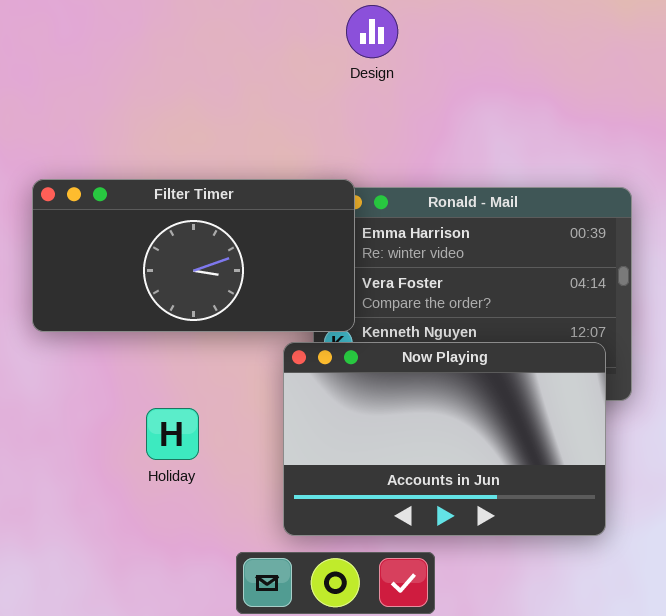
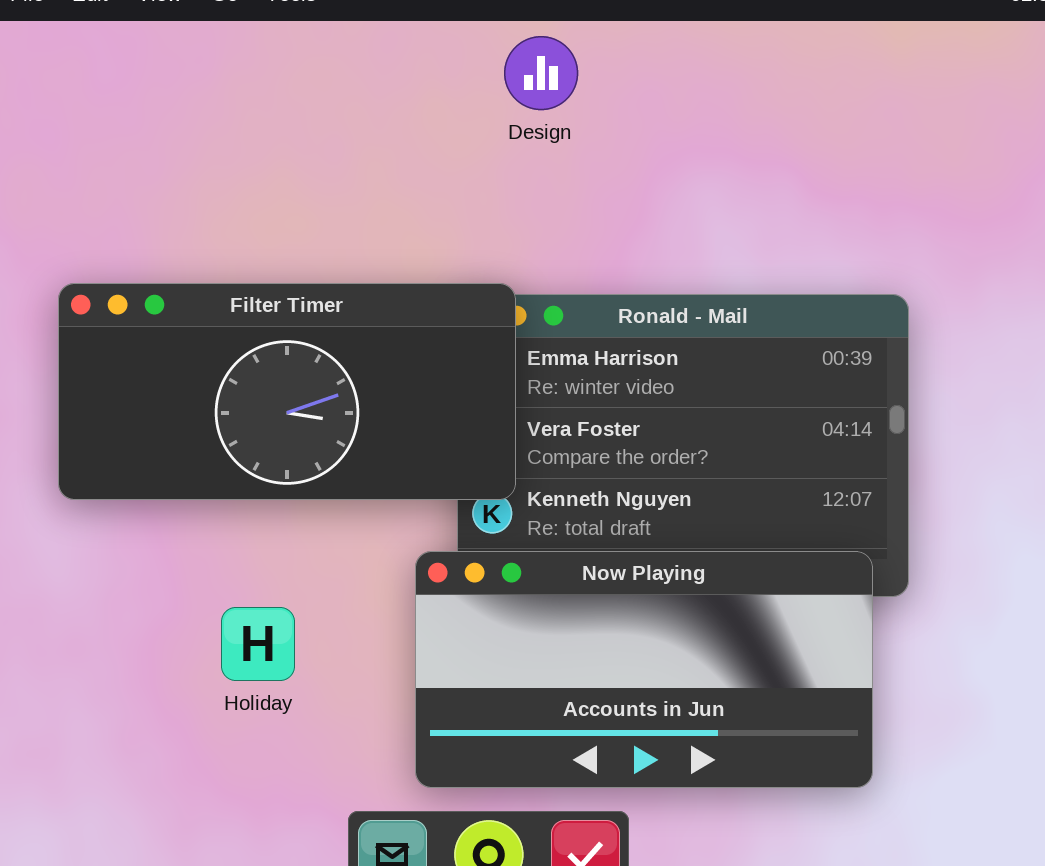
Now Playing: [283,342,606,536] -> [415,551,873,788], resized

